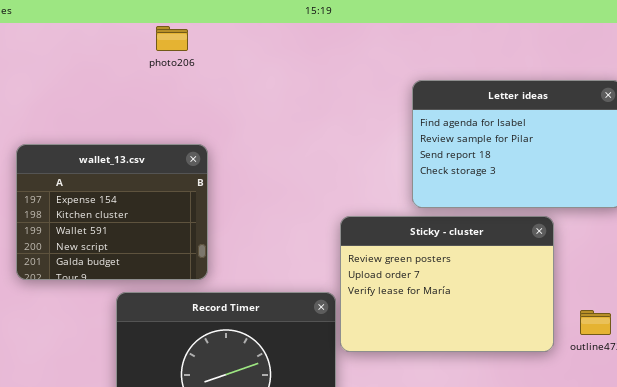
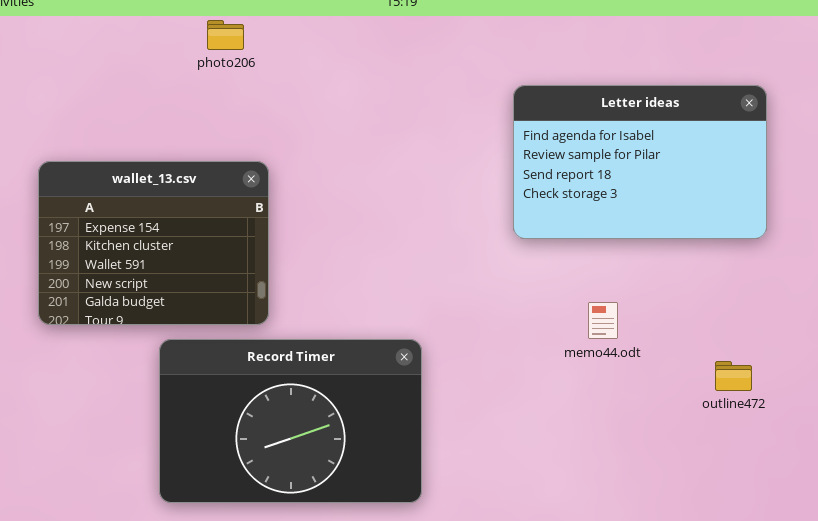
Sticky - cluster: [340,216,554,352] -> none, closed

